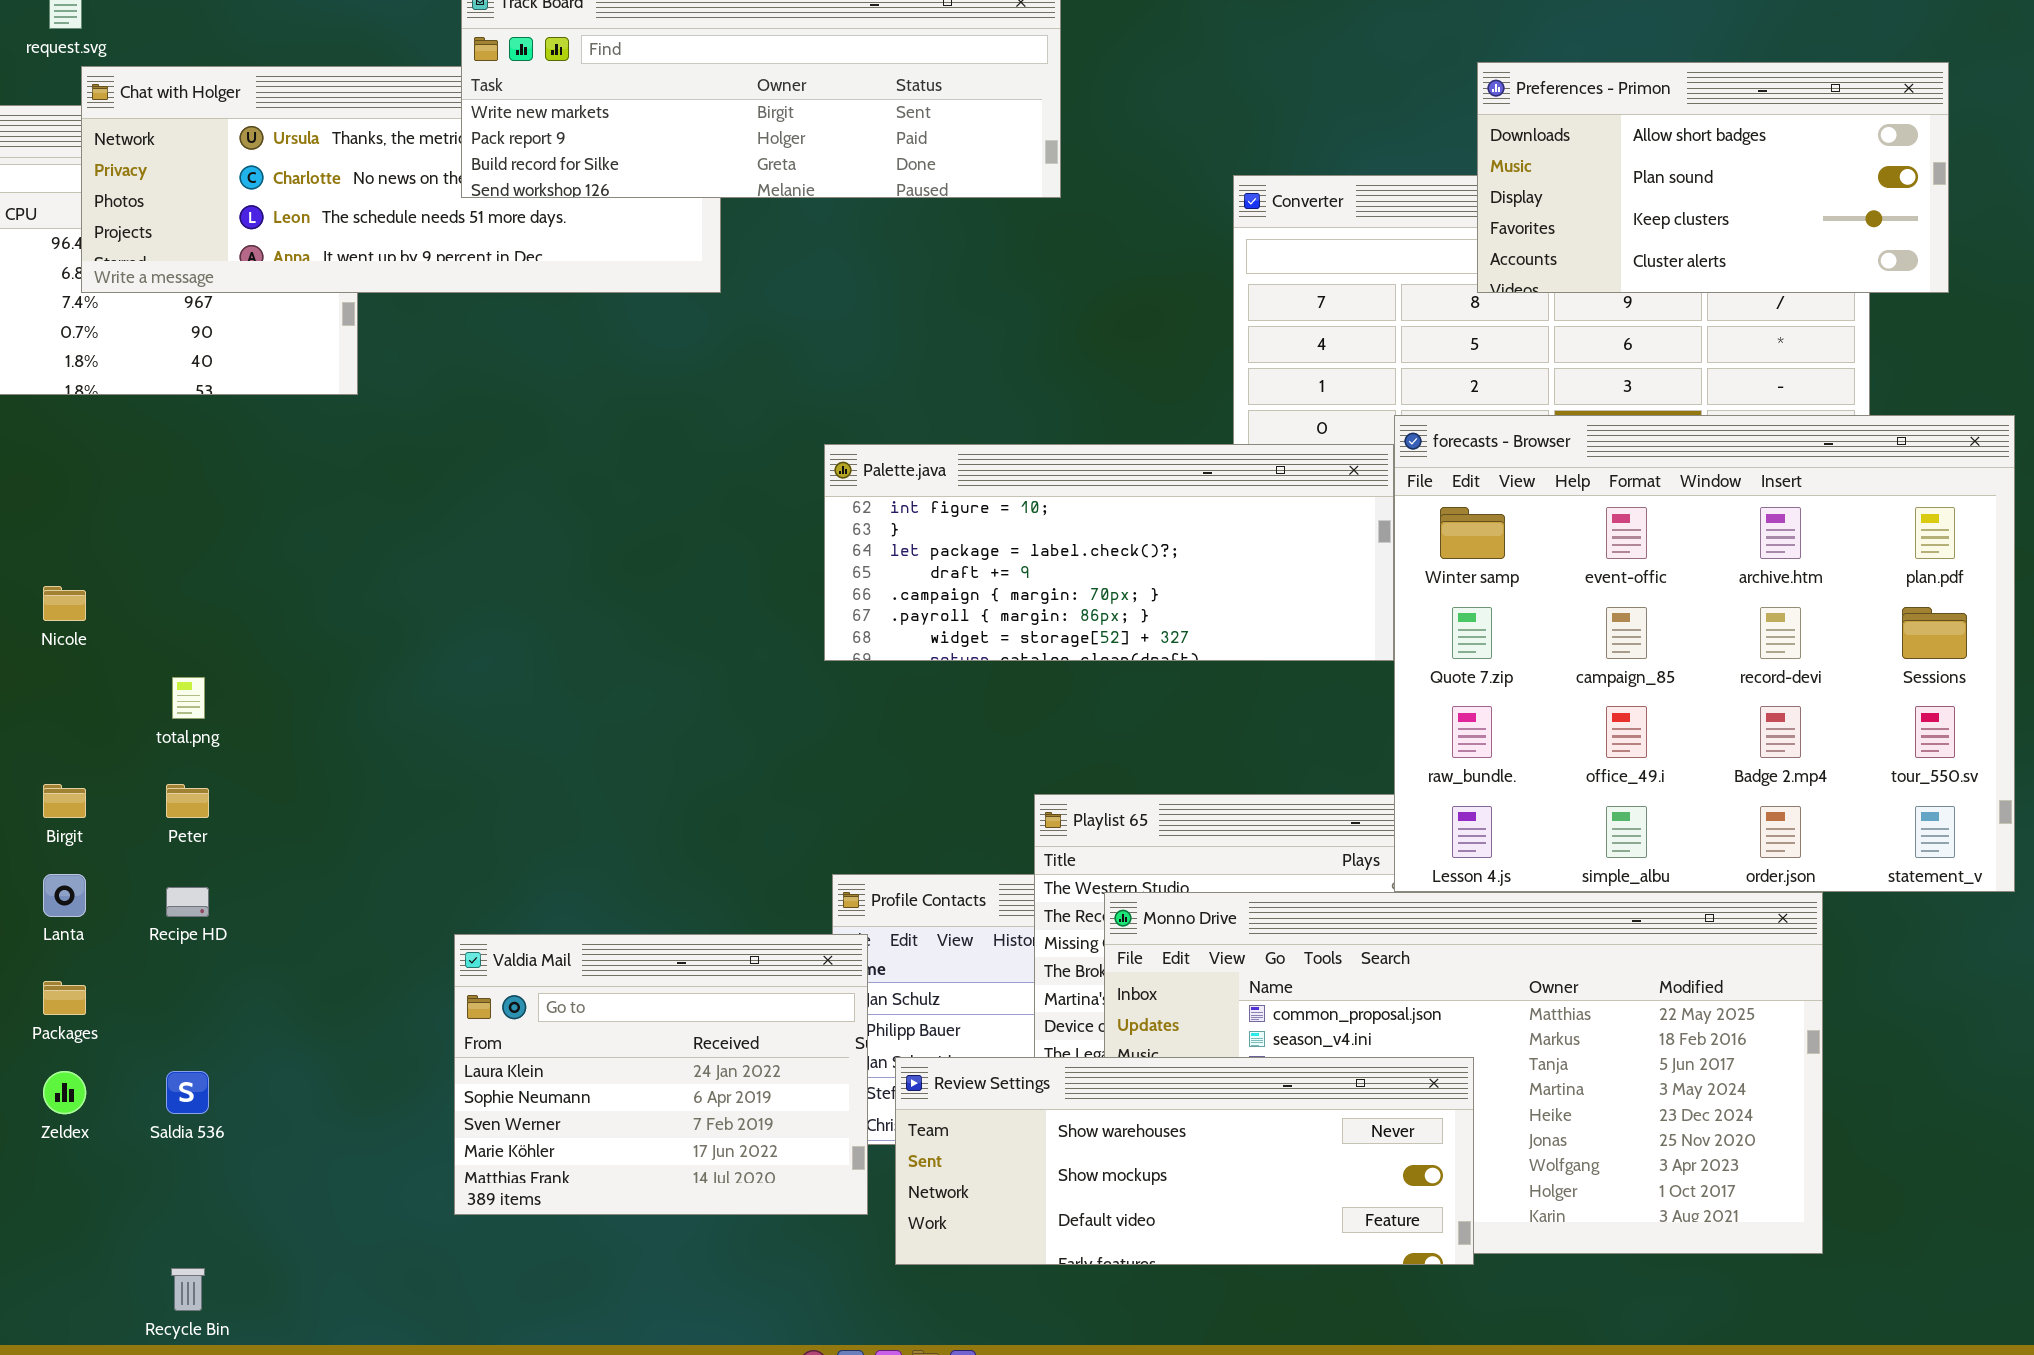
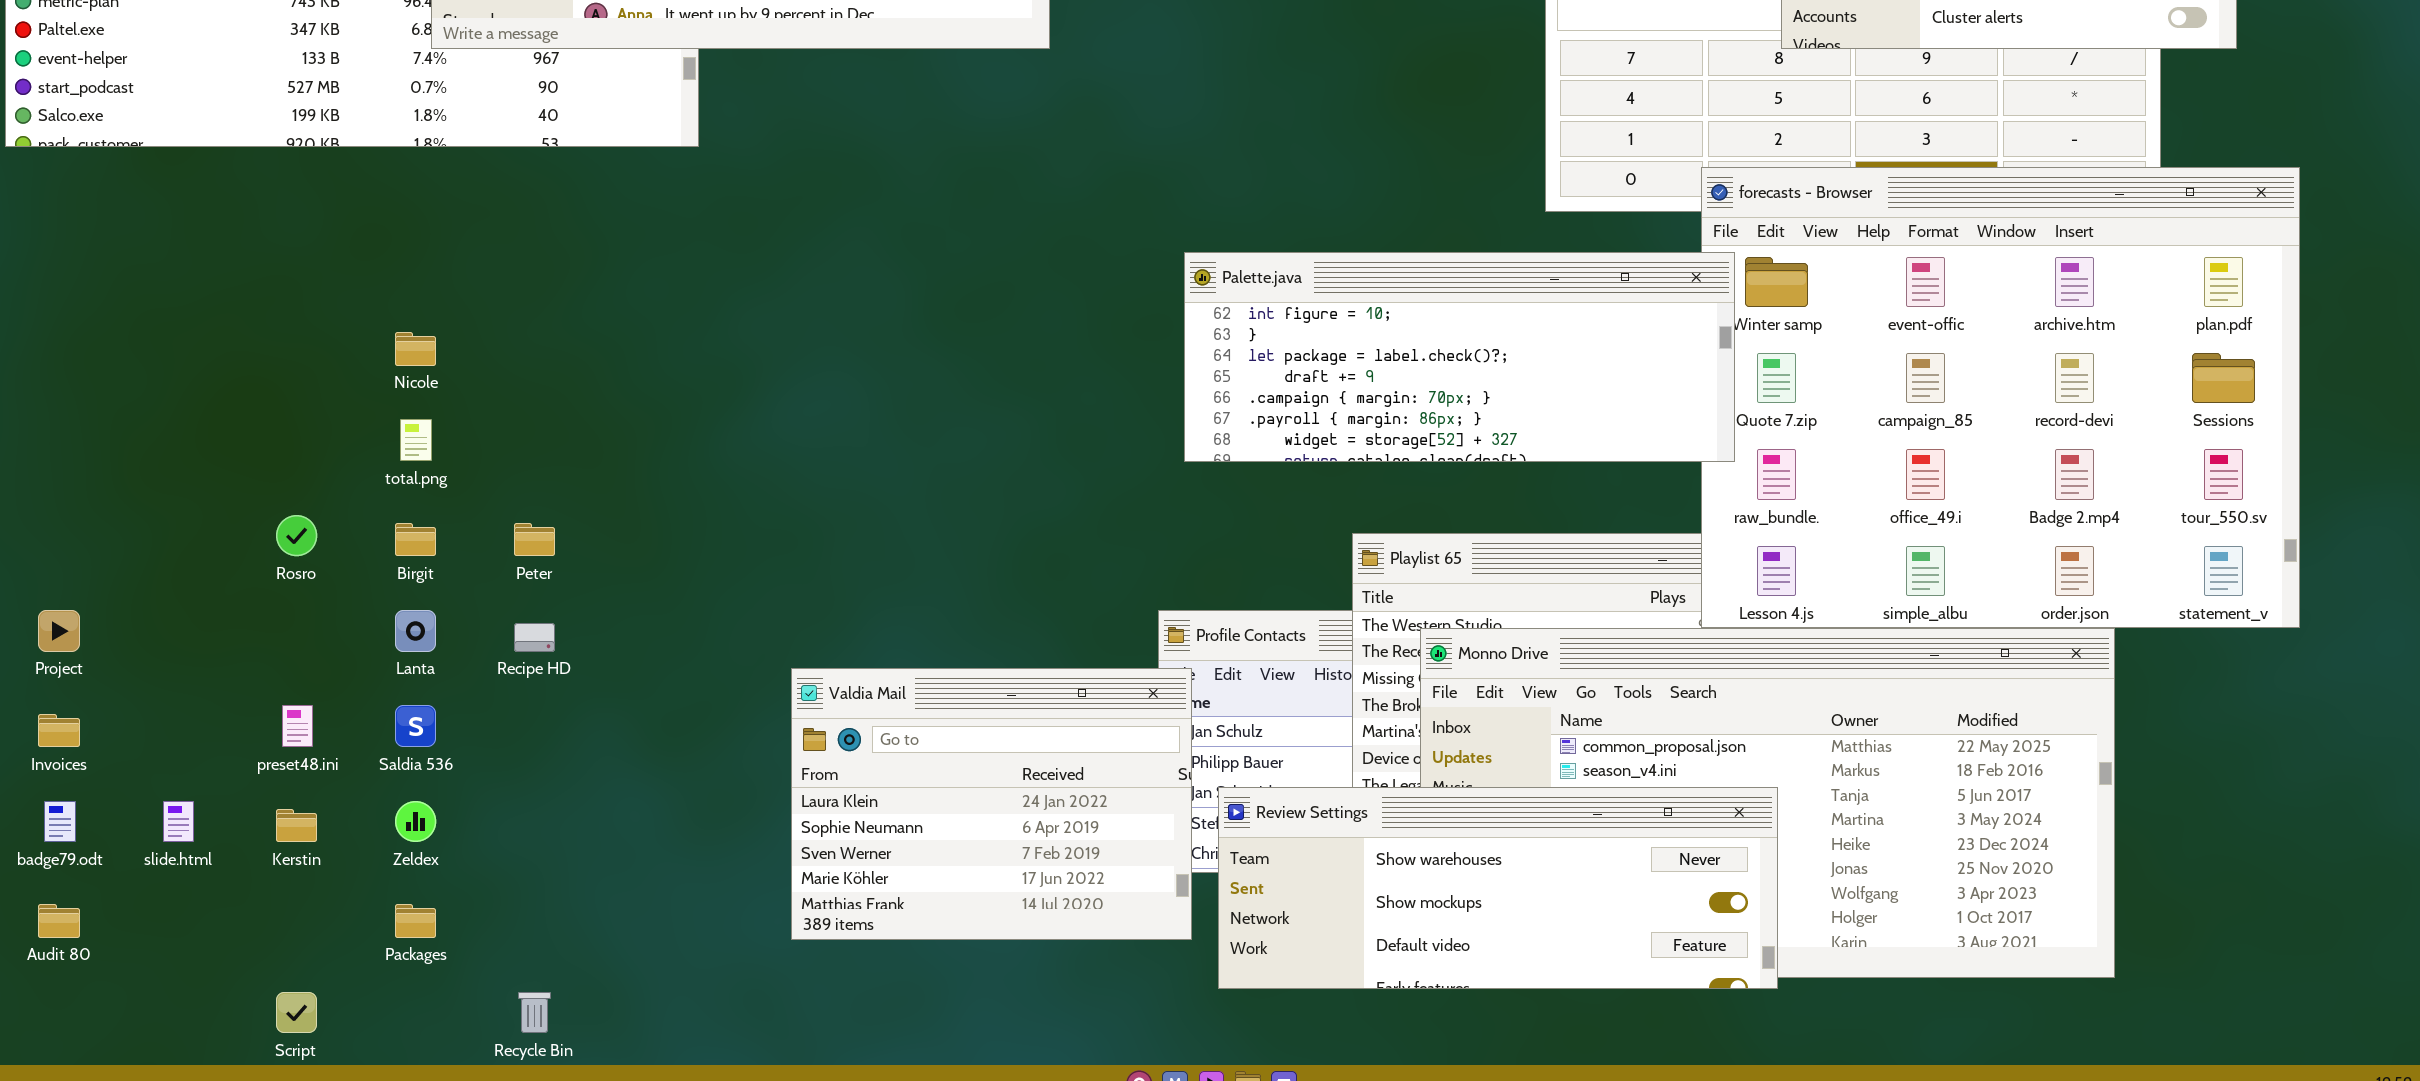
Palette.java: [824,444,1394,661] -> [1184,252,1735,462], moved
total.png: [172,677,205,719] -> [400,419,432,461], moved
Packages: [43,981,86,1015] -> [395,904,436,938], moved
Saldia 536: [166,1071,209,1114] -> [395,705,436,747], moved

